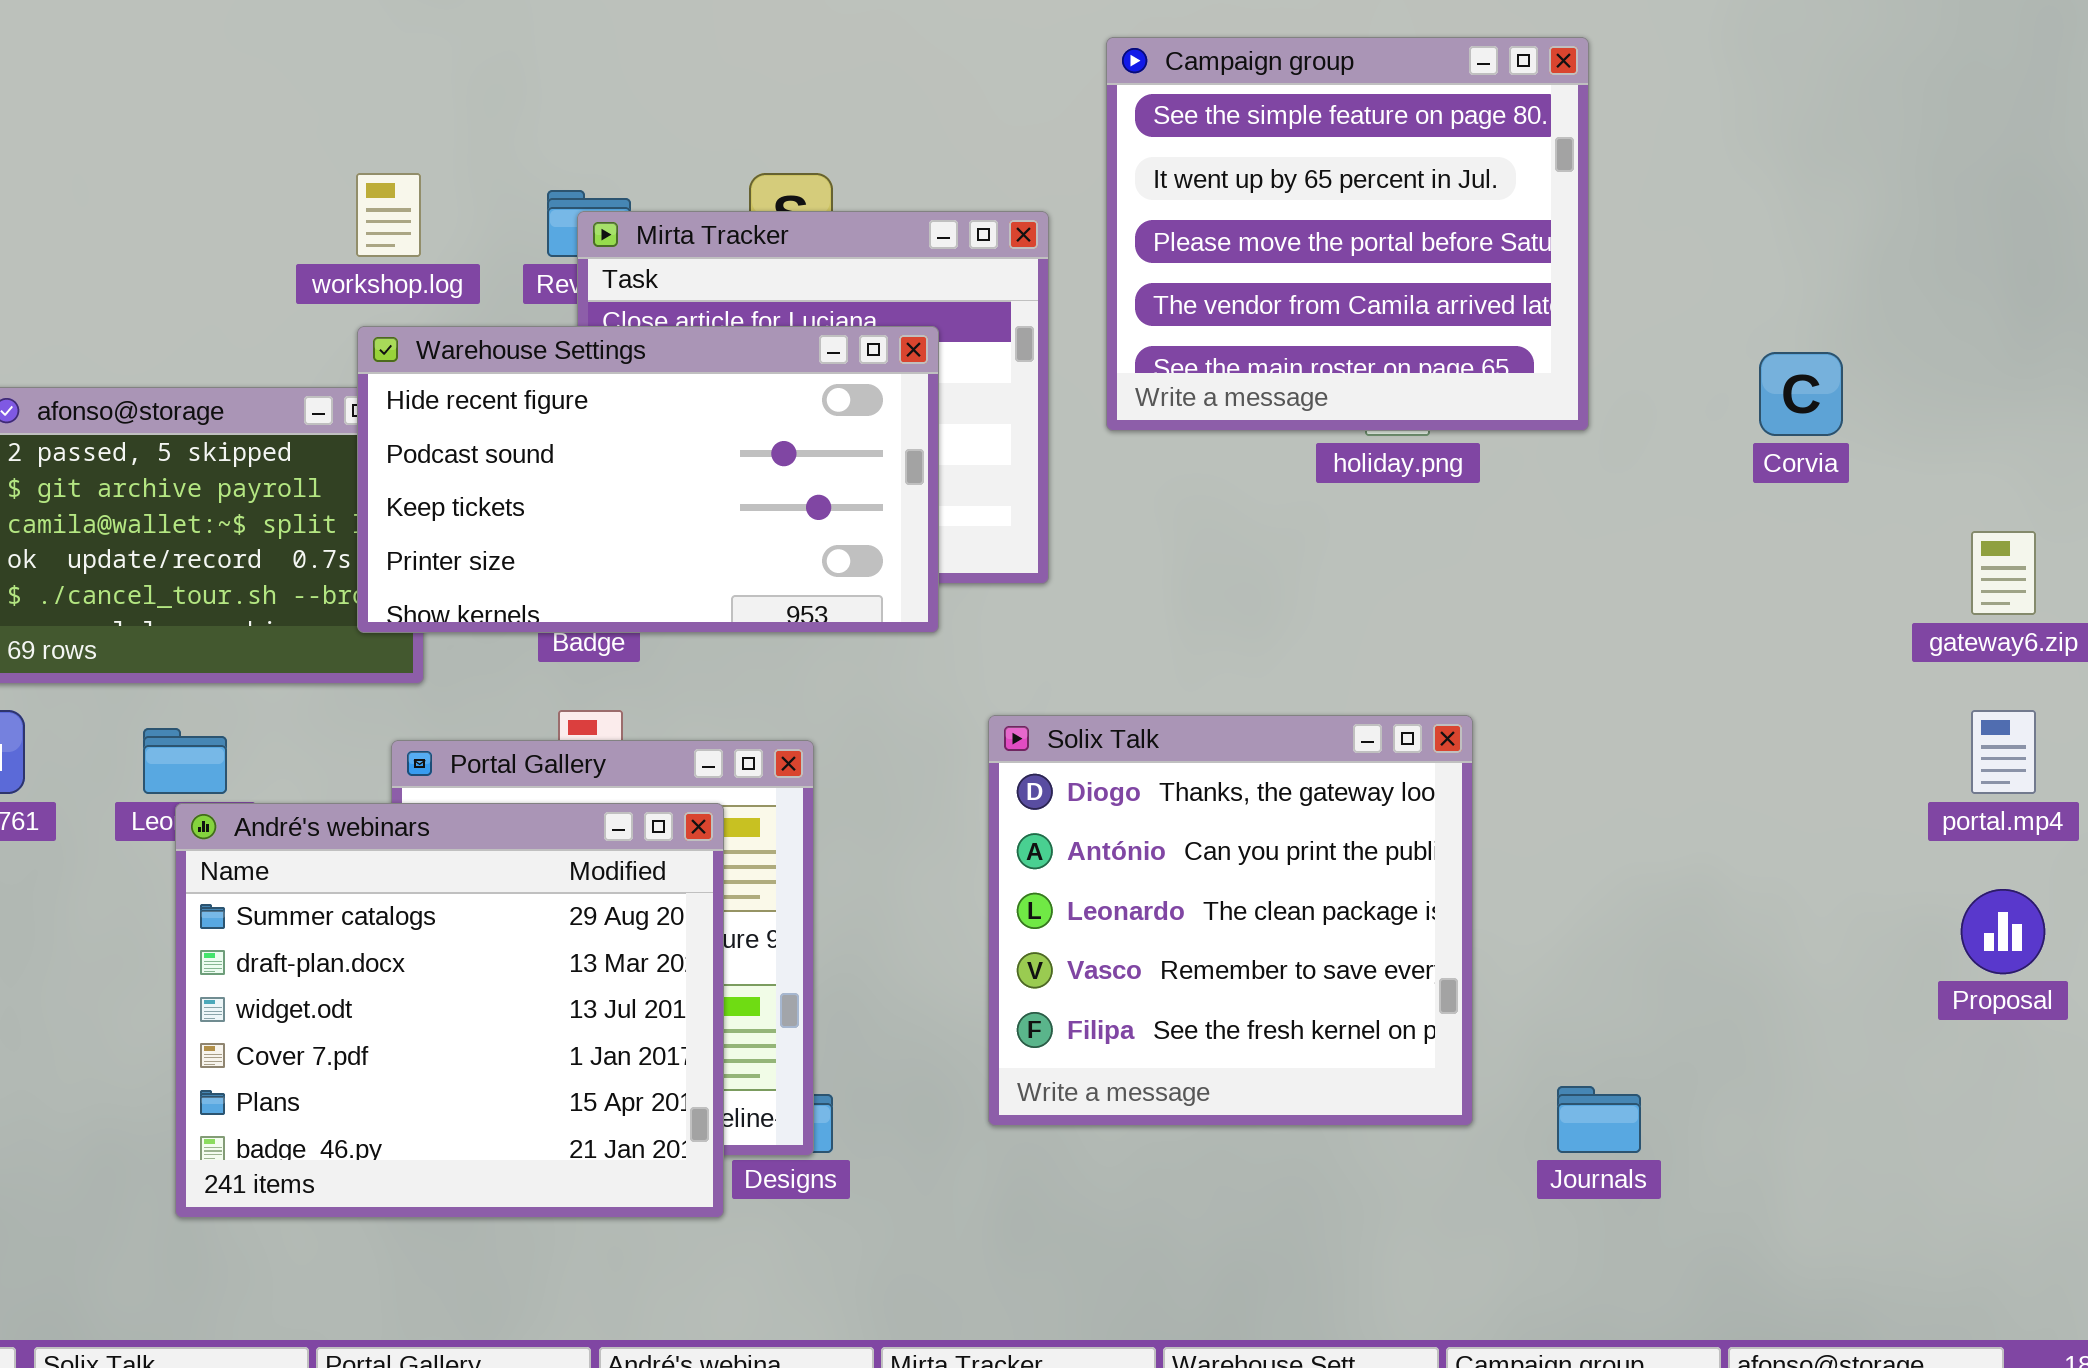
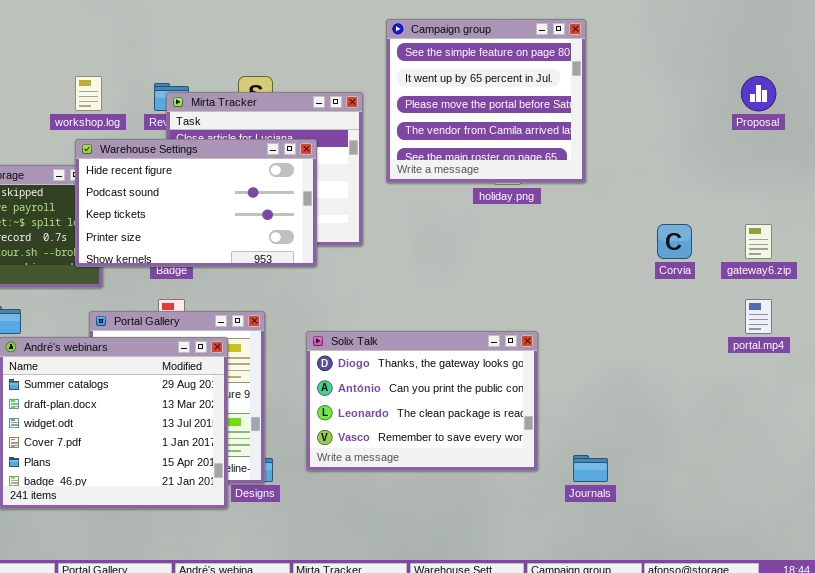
Corvia: [1759,352,1843,436] -> [657,224,692,259], moved
Solix Talk: [988,715,1473,1126] -> [306,331,538,471], resized
Proposal: [1961,889,2045,974] -> [741,76,776,111], moved

